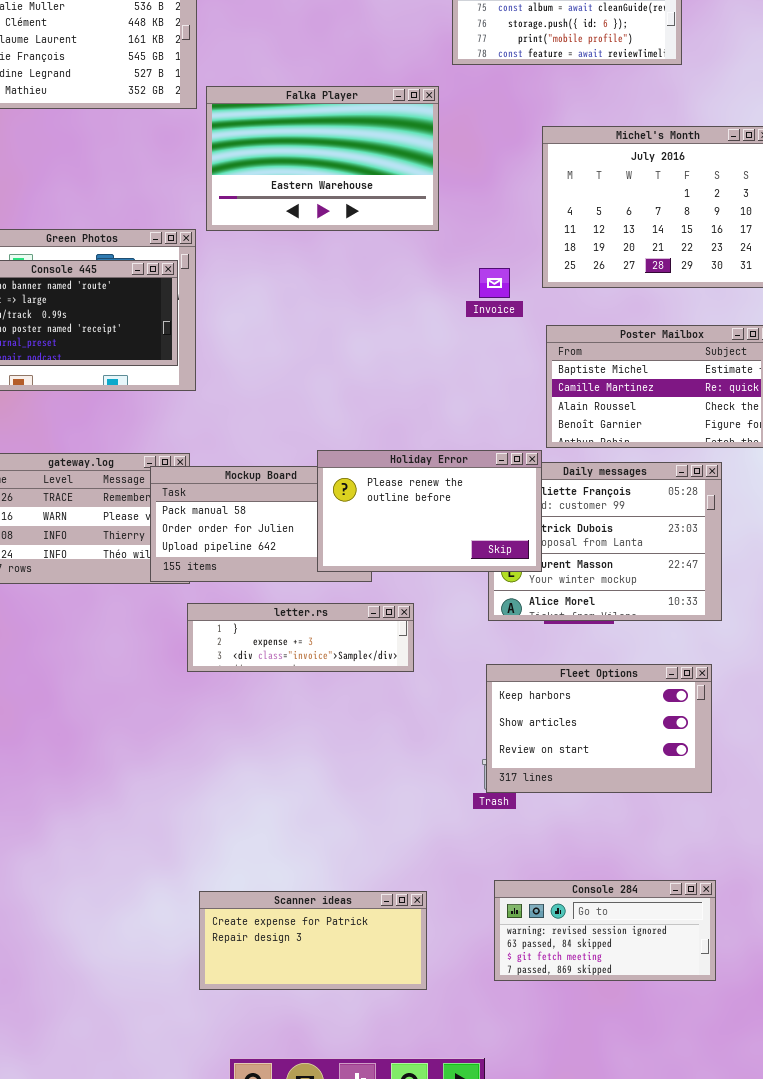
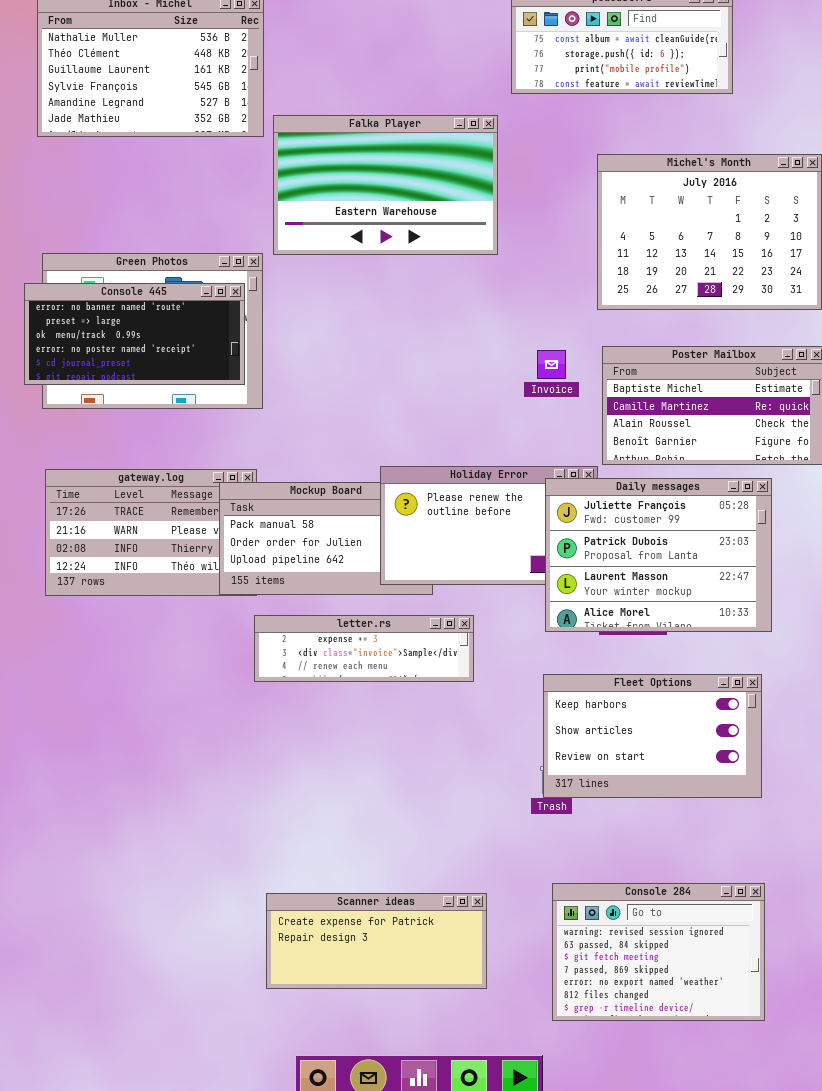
Invoice: [479,268,510,298] -> [537,350,566,379], moved
Daily messages: [488,462,722,621] -> [545,478,772,632], raised
letter.rs: [187,603,414,672] -> [254,615,474,682], scrolled down 1 row
Console 284: [494,880,716,981] -> [552,883,765,1021], resized

